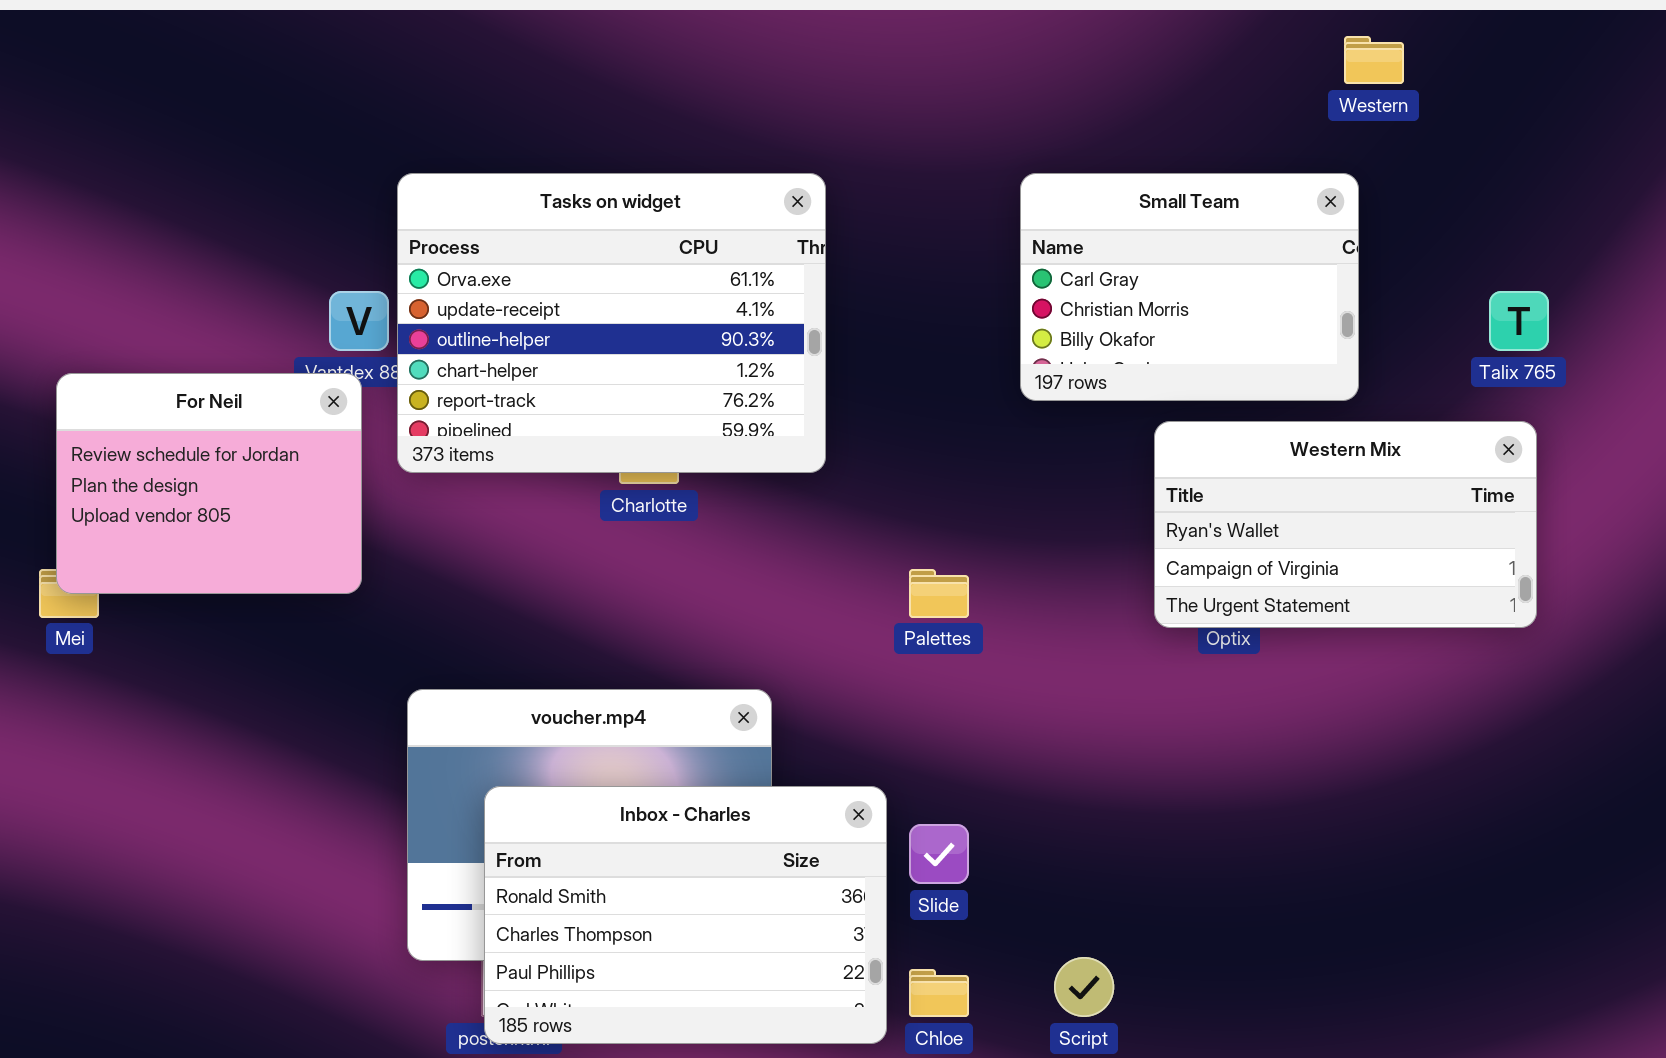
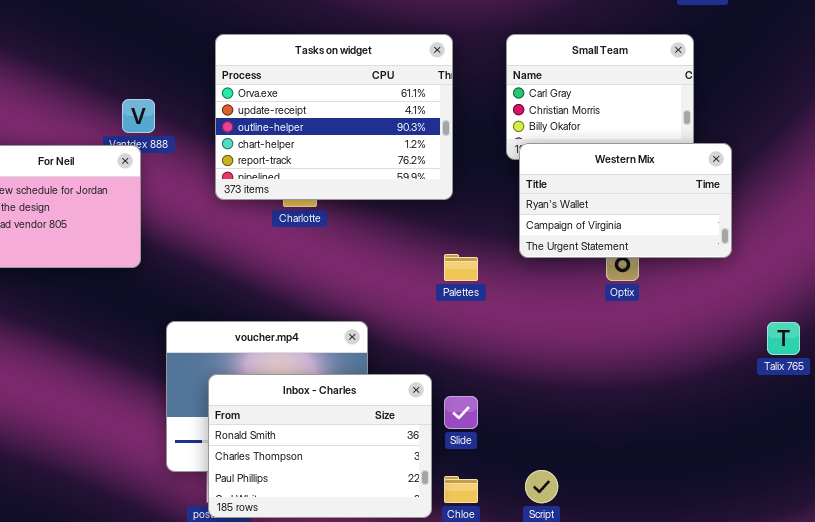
Tasks on widget: [397,173,826,473] -> [215,34,453,200], moved
Talix 765: [1489,291,1549,351] -> [767,322,800,355], moved
Western Mix: [1154,421,1537,628] -> [519,143,732,258], moved

